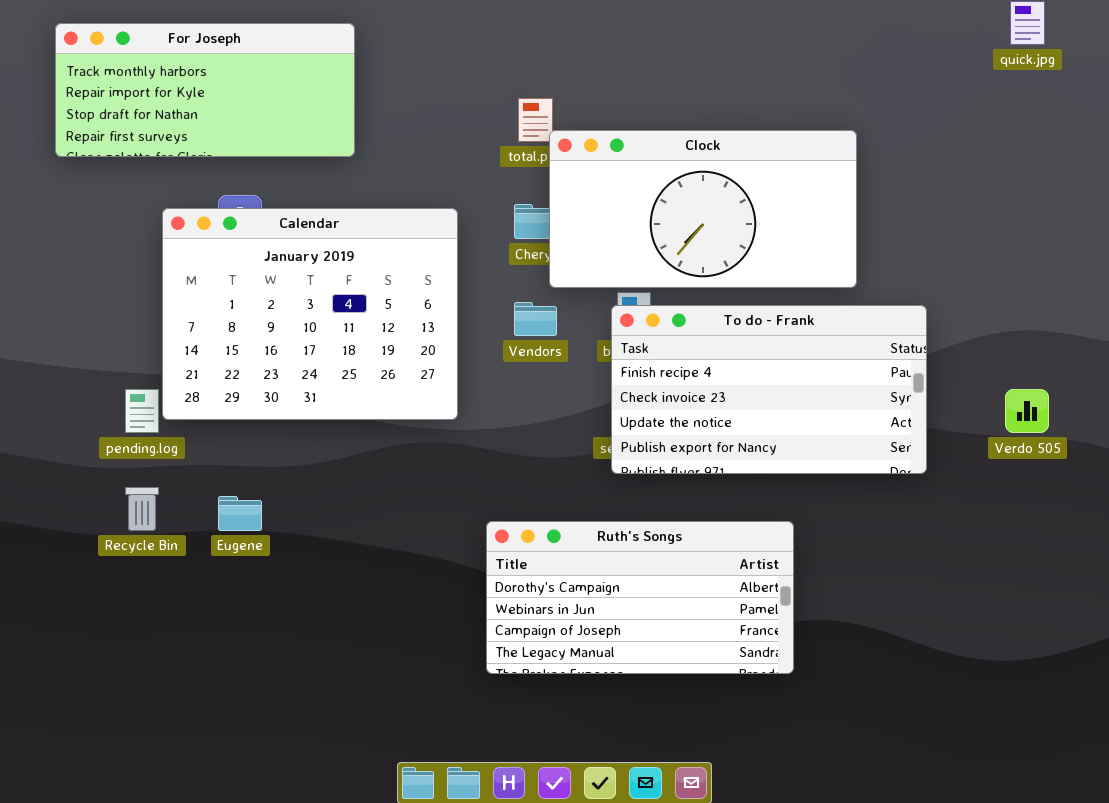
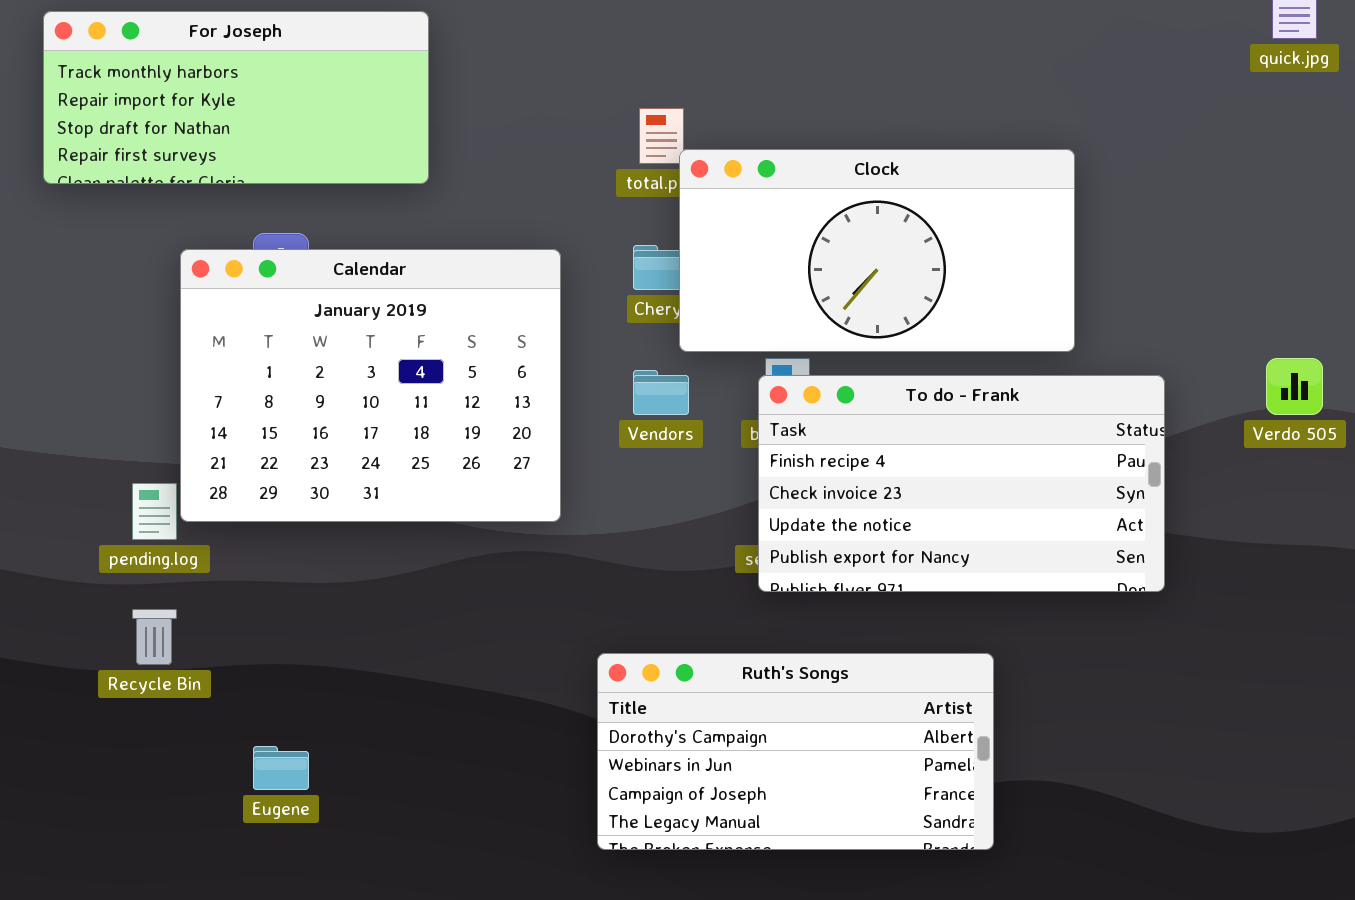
Verdo 505: [1005,389,1049,433] -> [1266,358,1323,415], moved
Eugene: [218,496,262,531] -> [253,746,309,790], moved

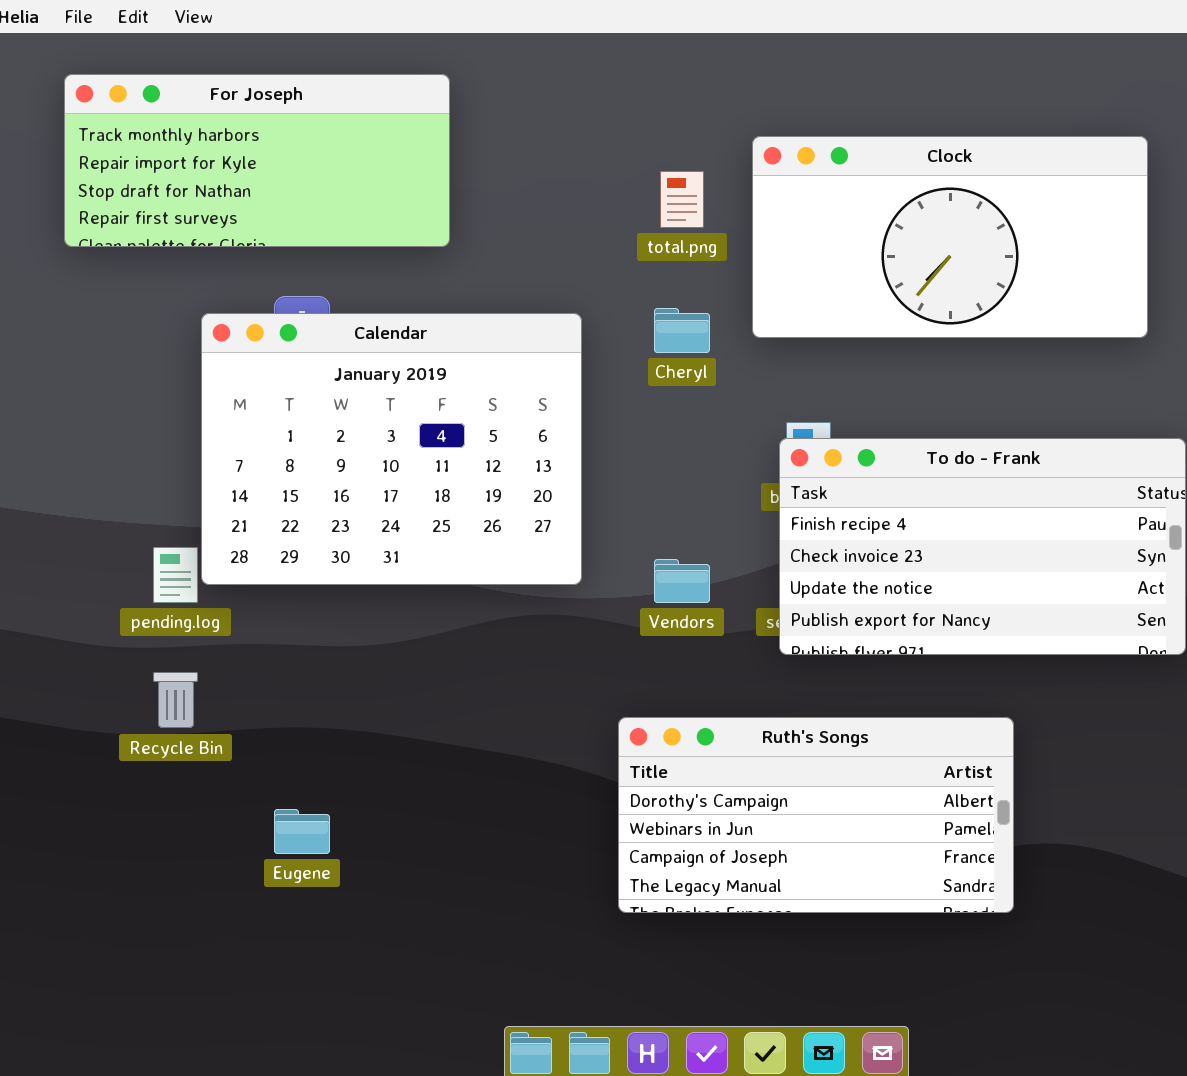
Clock: [679,149,1075,352] -> [752,136,1148,338], moved
Vendors: [633,370,689,415] -> [654,559,710,603], moved

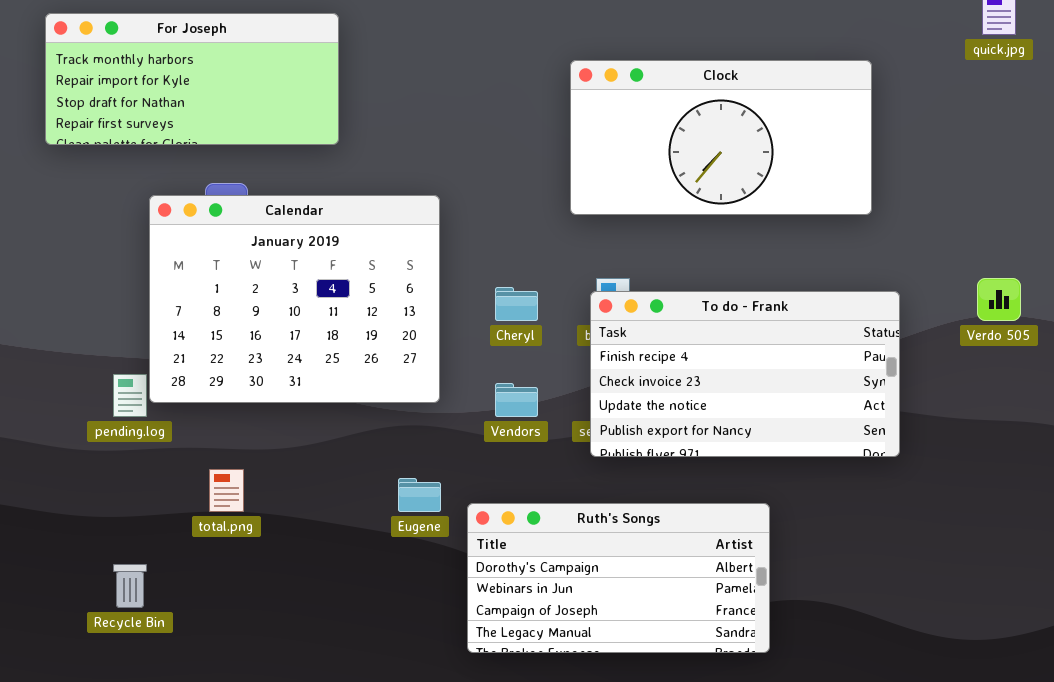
total.png: [660,171,704,228] -> [209,469,244,512], moved
Cheryl: [654,308,710,353] -> [495,287,538,321], moved
Recycle Bin: [153,672,198,728] -> [113,564,147,608], moved
Eugene: [274,809,330,854] -> [398,478,441,512], moved

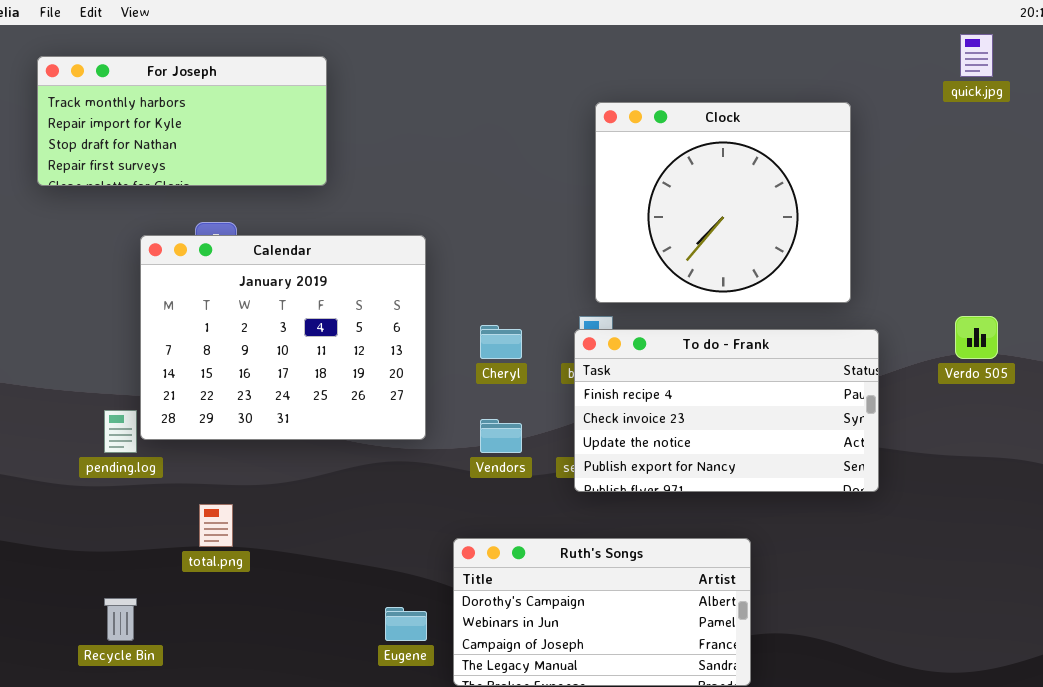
Clock: [570,60,872,215] -> [595,102,851,303], resized
Eugene: [398,478,441,512] -> [385,607,427,641], moved

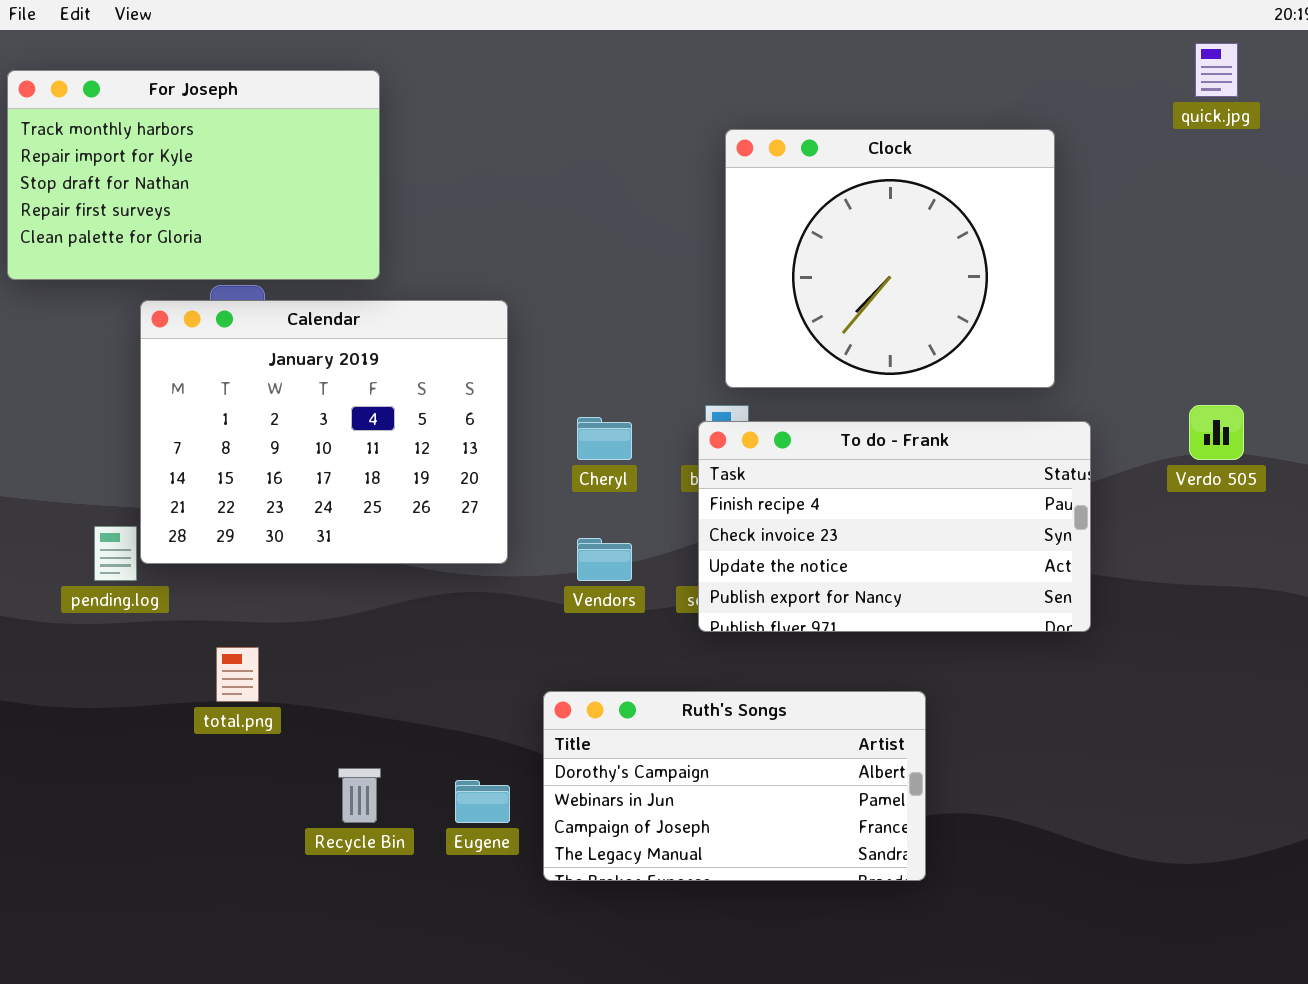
For Joseph: [37,56,327,186] -> [7,70,380,280], resized
Recycle Bin: [104,598,137,641] -> [338,768,381,823], moved

